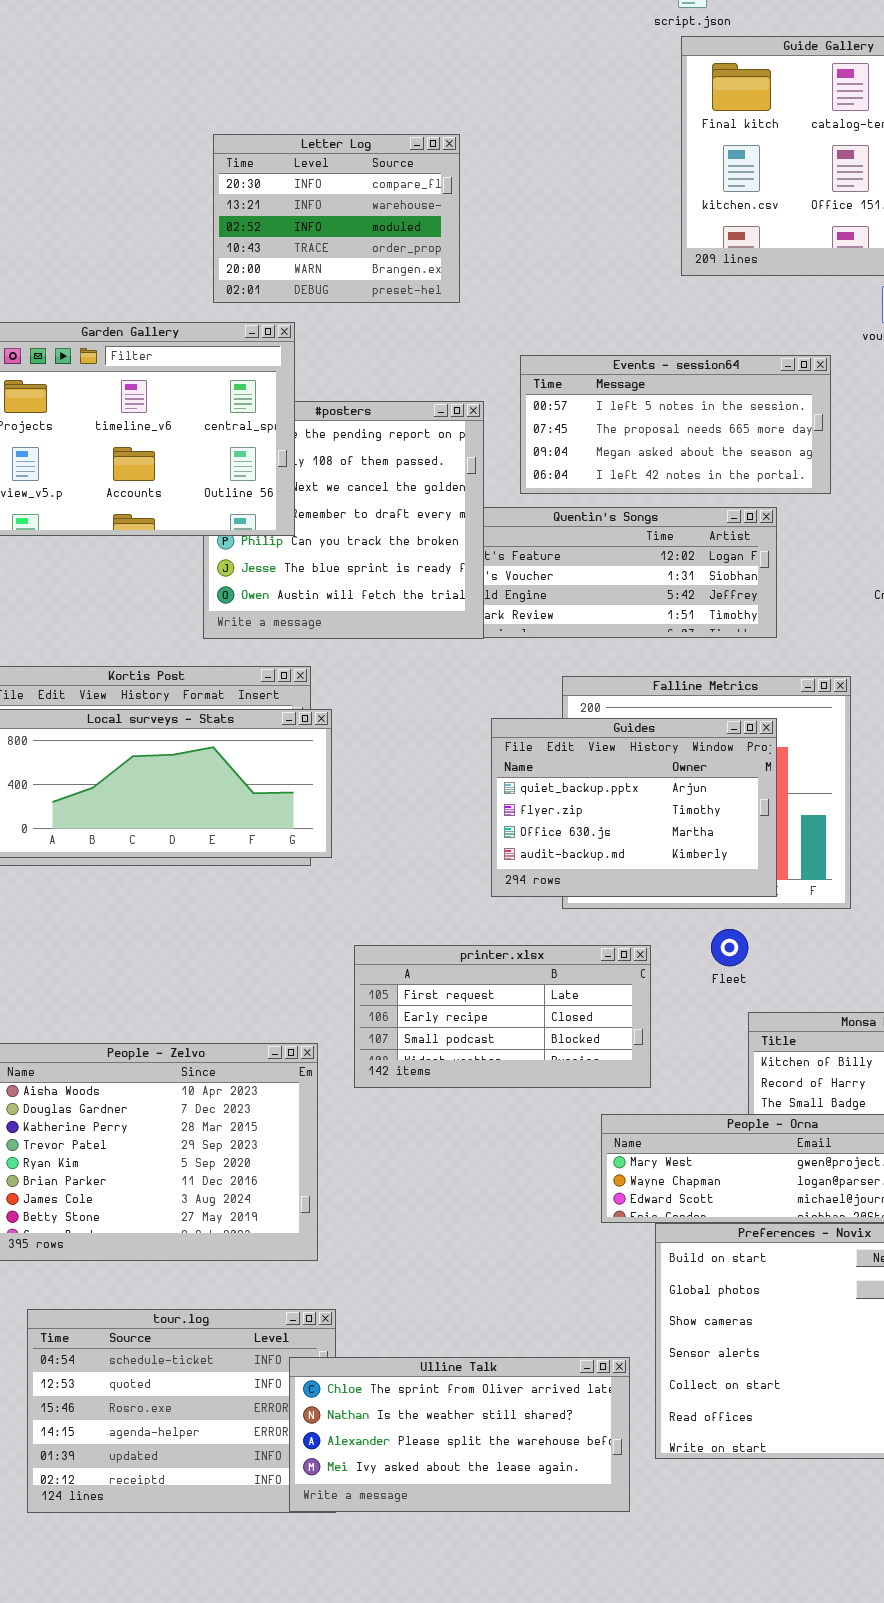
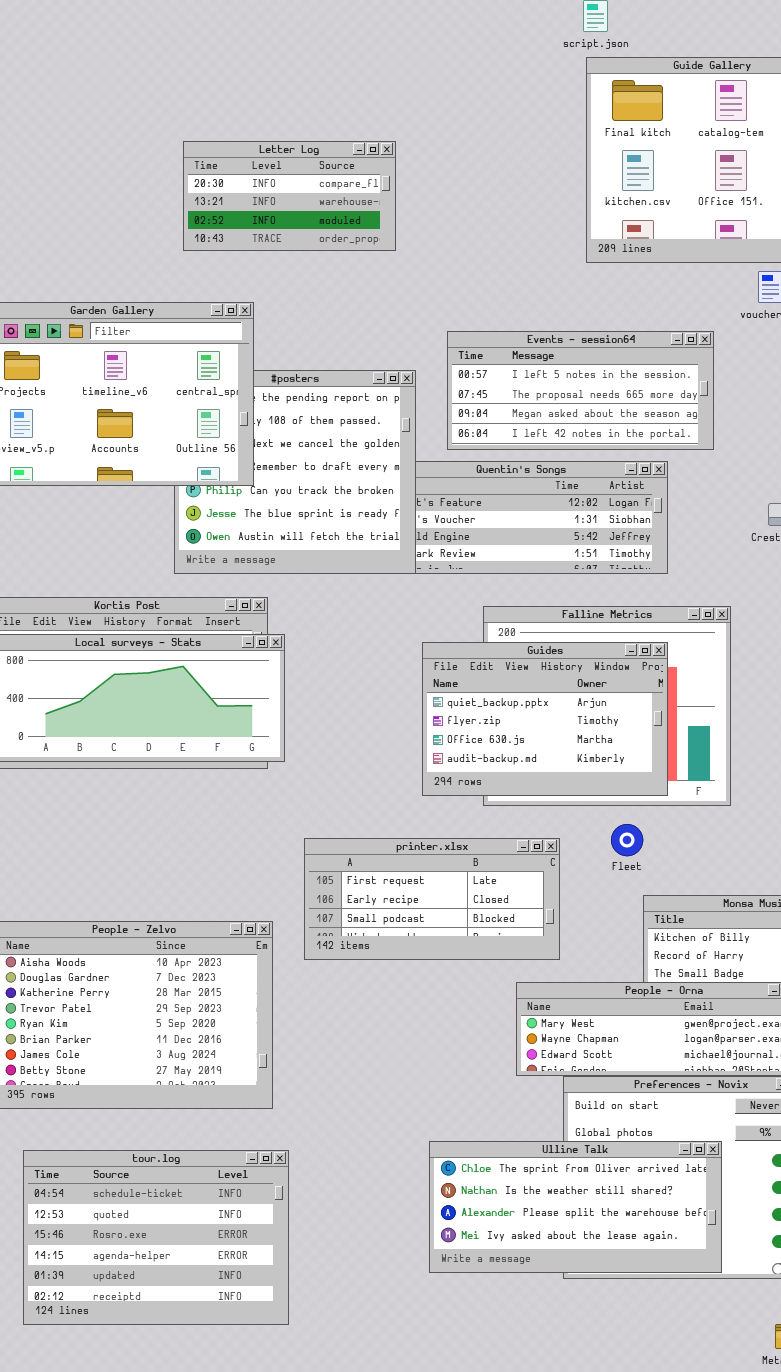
Letter Log: [213,134,460,303] -> [183,141,396,251], resized
Ulline Talk: [289,1357,630,1512] -> [429,1141,722,1273], moved

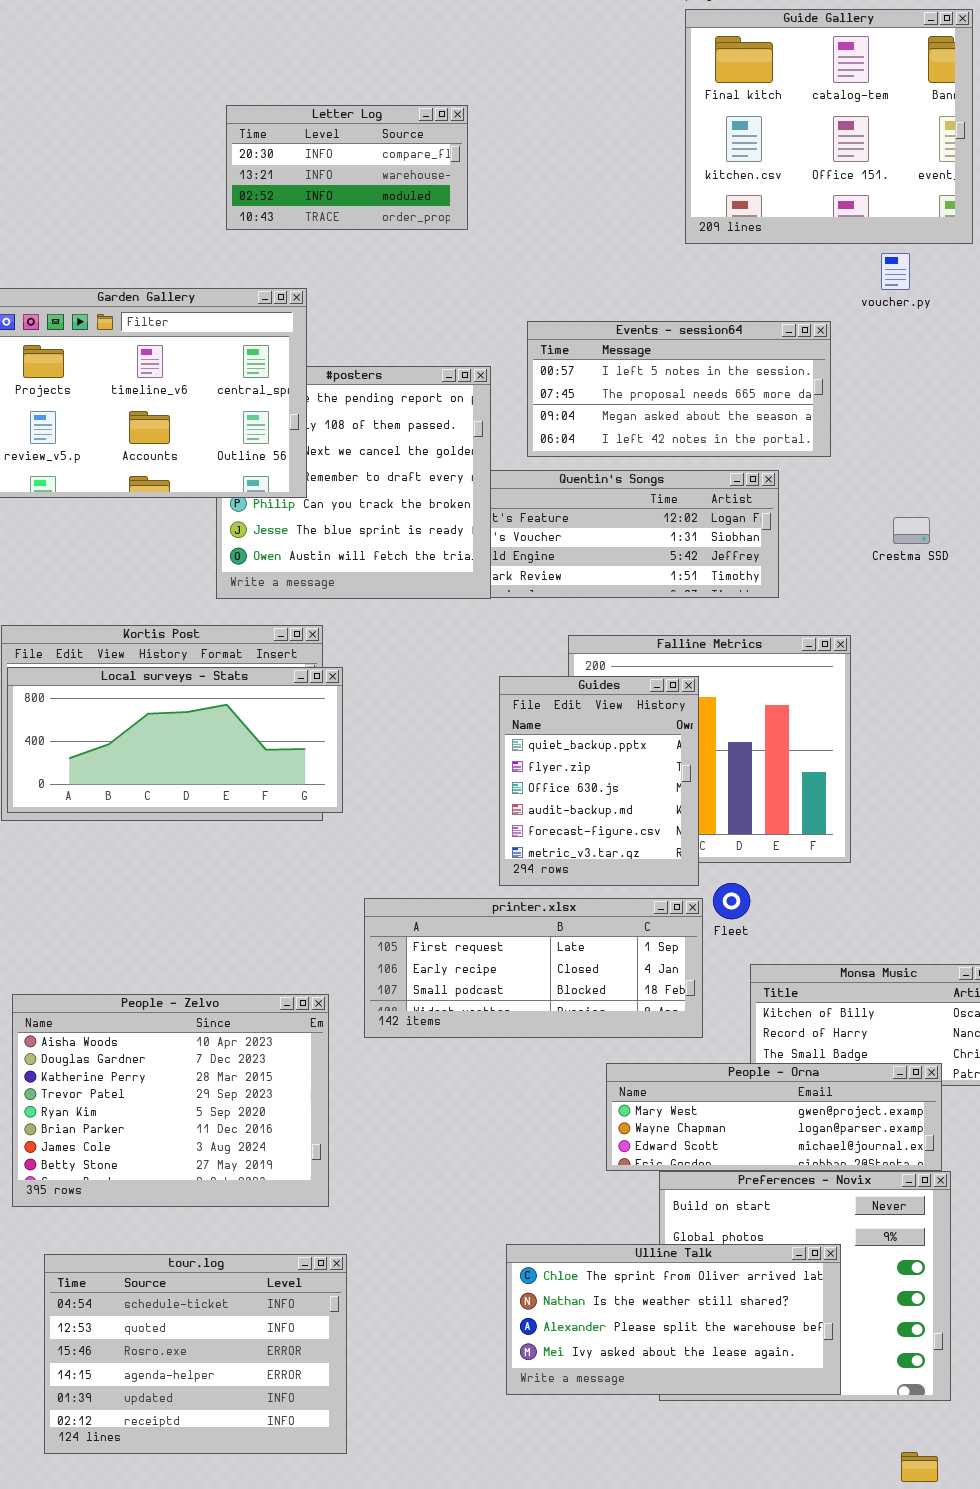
Guides: [422,642,668,796] -> [499,676,699,886], resized
printer.xlsx: [304,838,560,960] -> [364,898,703,1038], resized

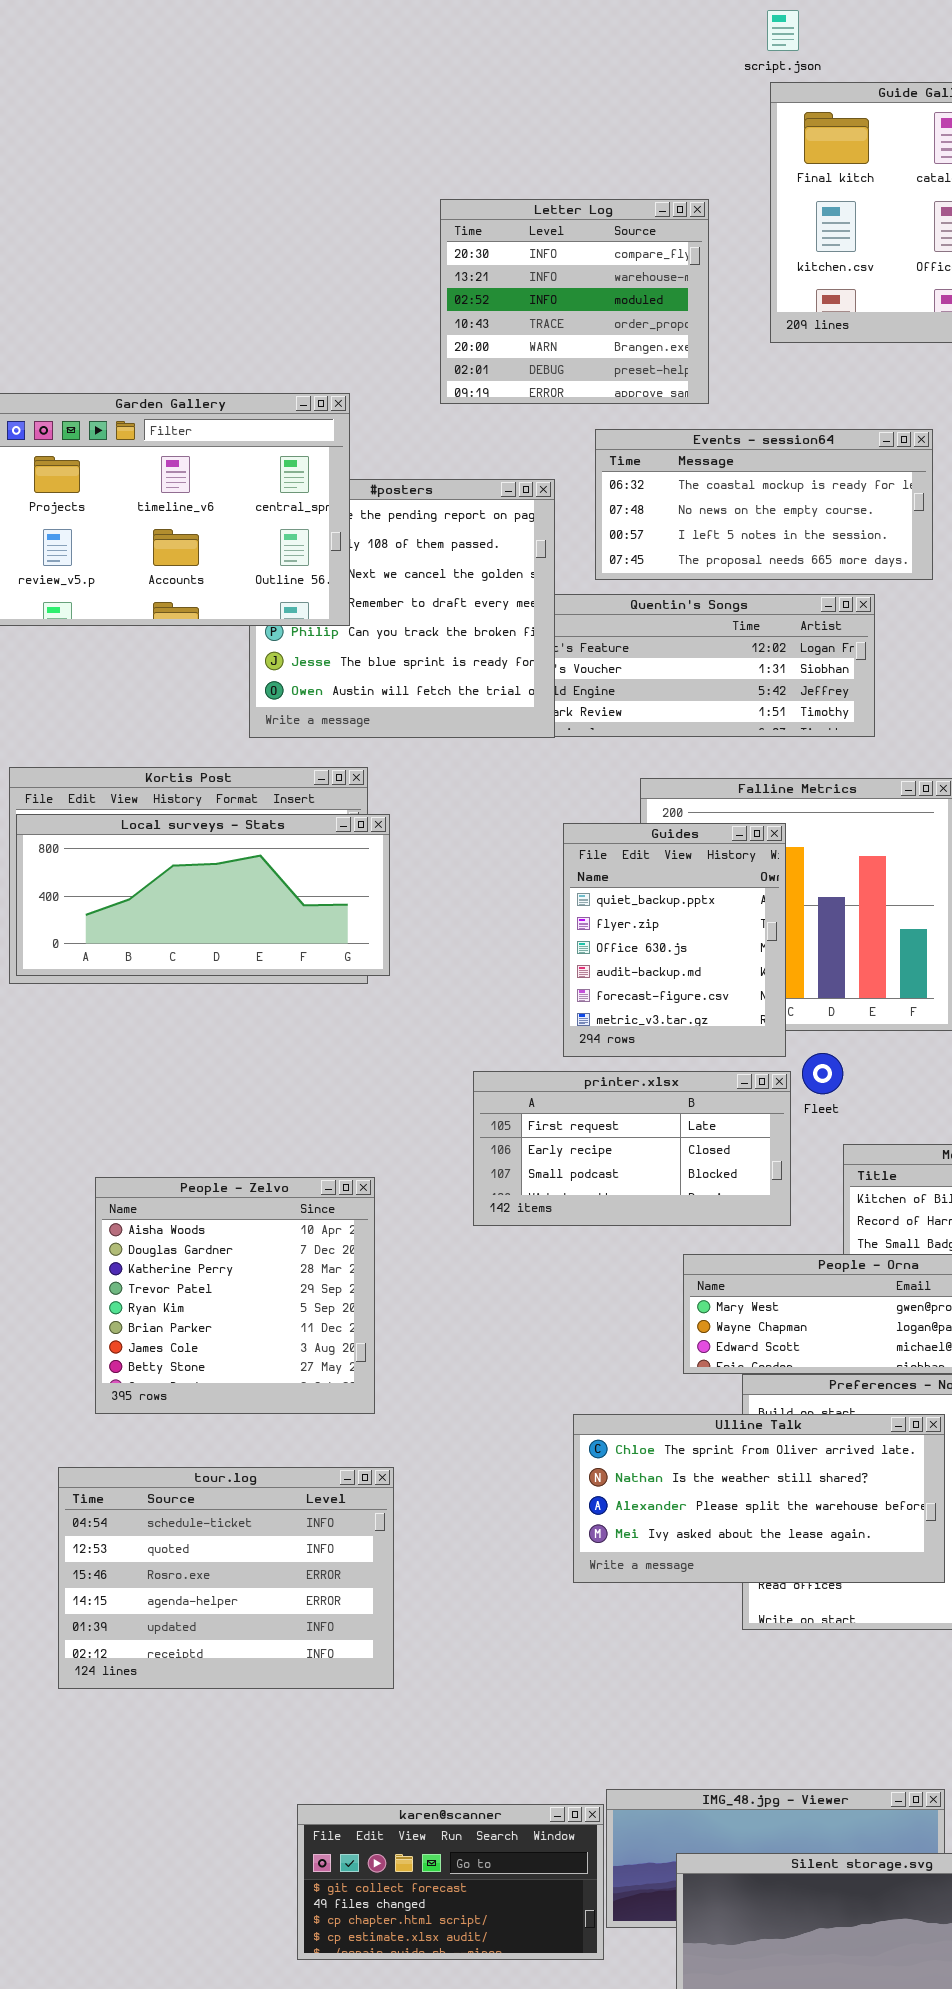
Letter Log: [226,105,468,230] -> [440,199,709,404], moved, resized
Events - session64: [527,321,831,457] -> [595,429,933,580], scrolled up 2 rows
printer.xlsx: [364,898,703,1038] -> [473,1071,791,1226], resized
People - Zelvo: [12,994,329,1207] -> [95,1177,375,1414], resized
Ulline Talk: [506,1244,841,1395] -> [573,1414,945,1583], moved

